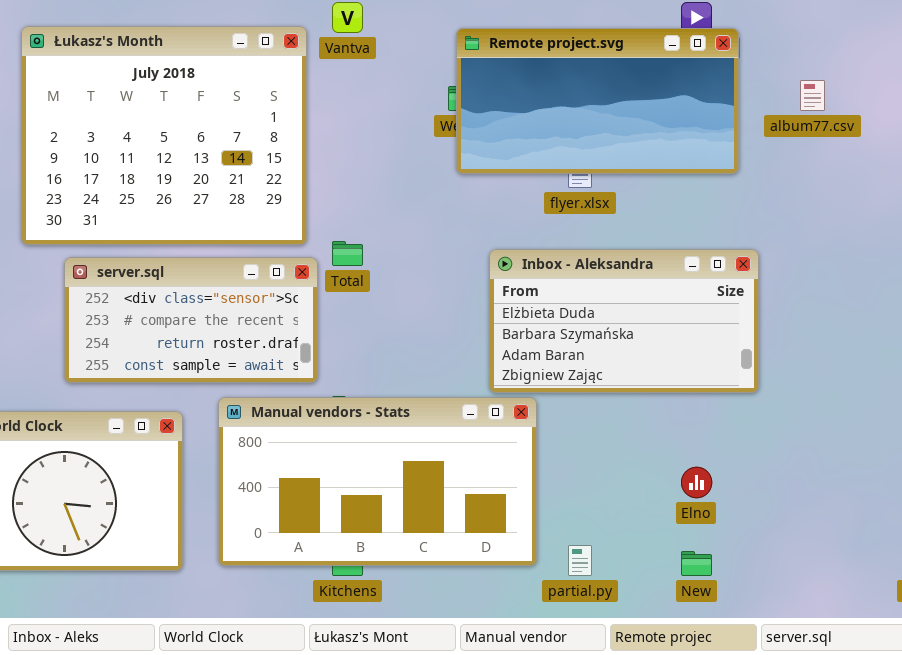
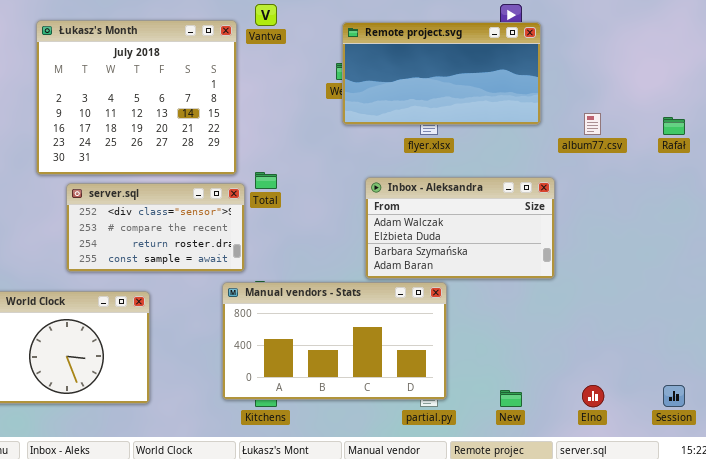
album77.csv: [800,80,825,111] -> [584,113,601,135], moved
Inbox - Aleksandra: [489,249,759,393] -> [365,177,555,279], scrolled up 1 row
Manual vendors - Stats: [218,397,537,566] -> [222,282,447,400], moved
Elno: [681,467,712,498] -> [582,385,604,407], moved

